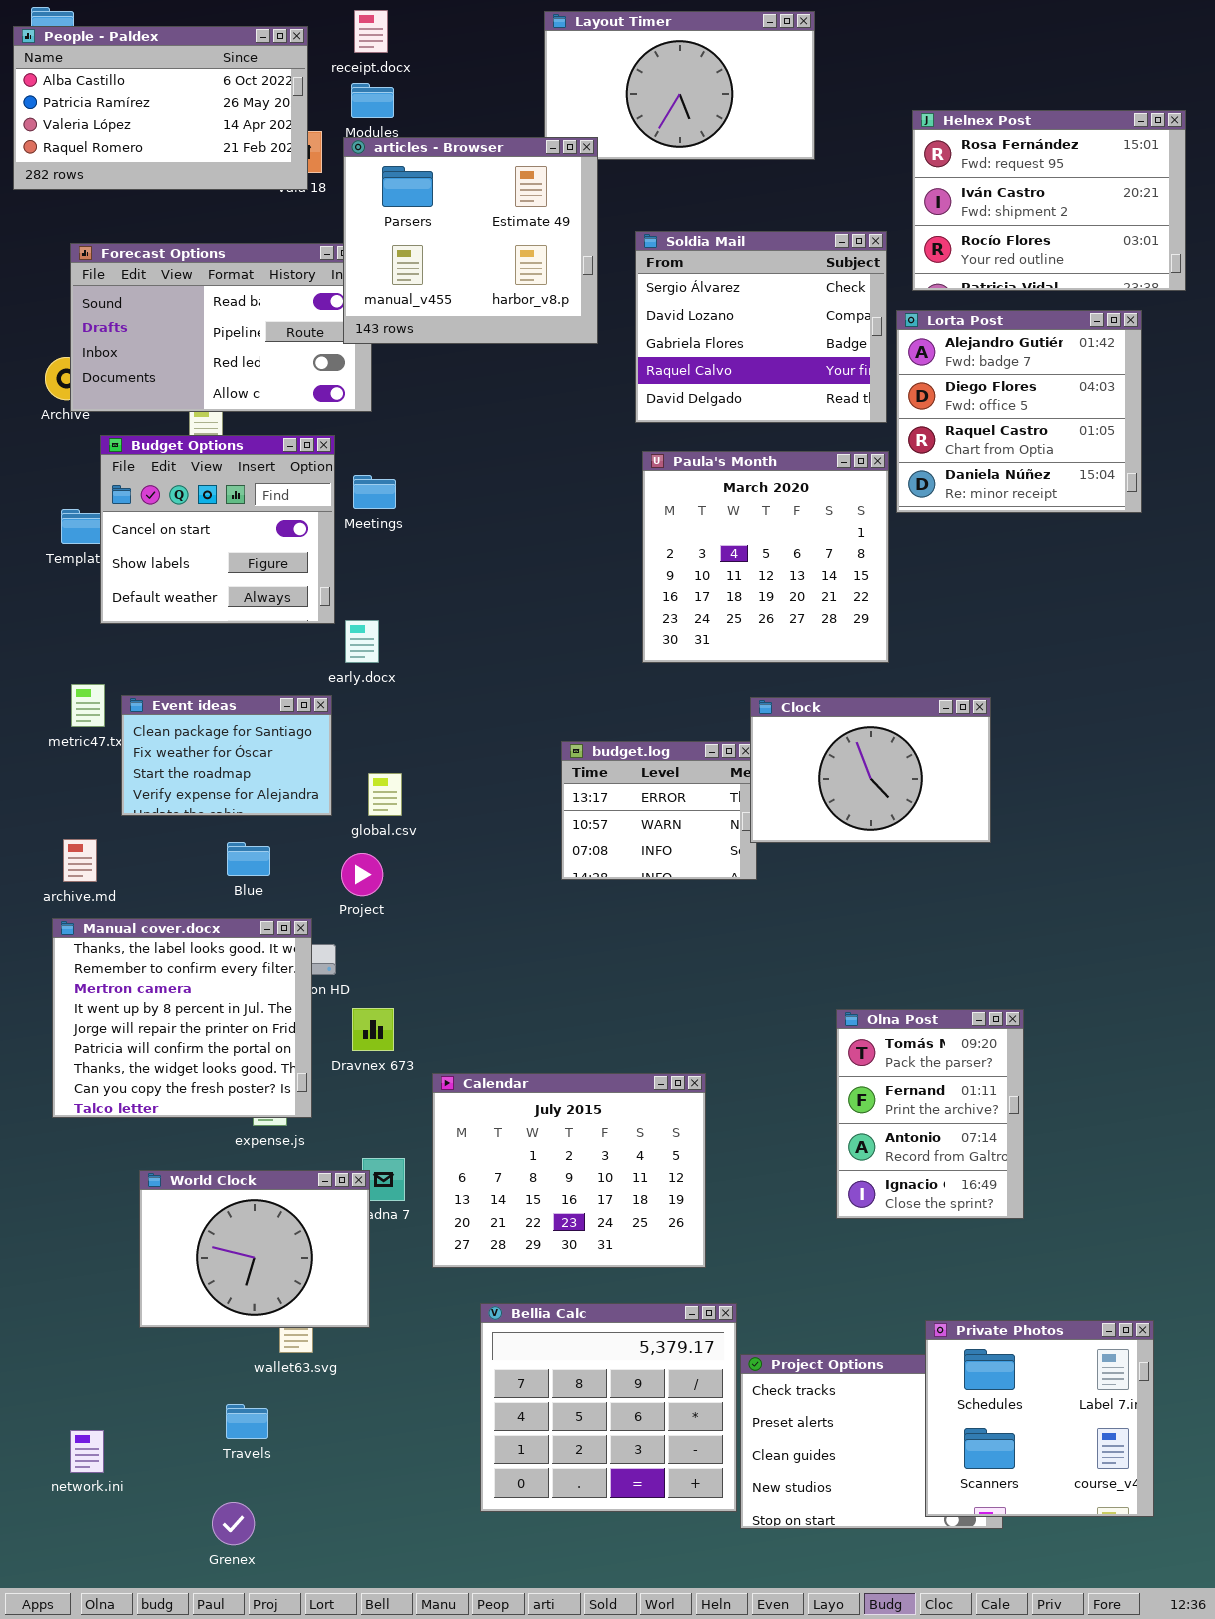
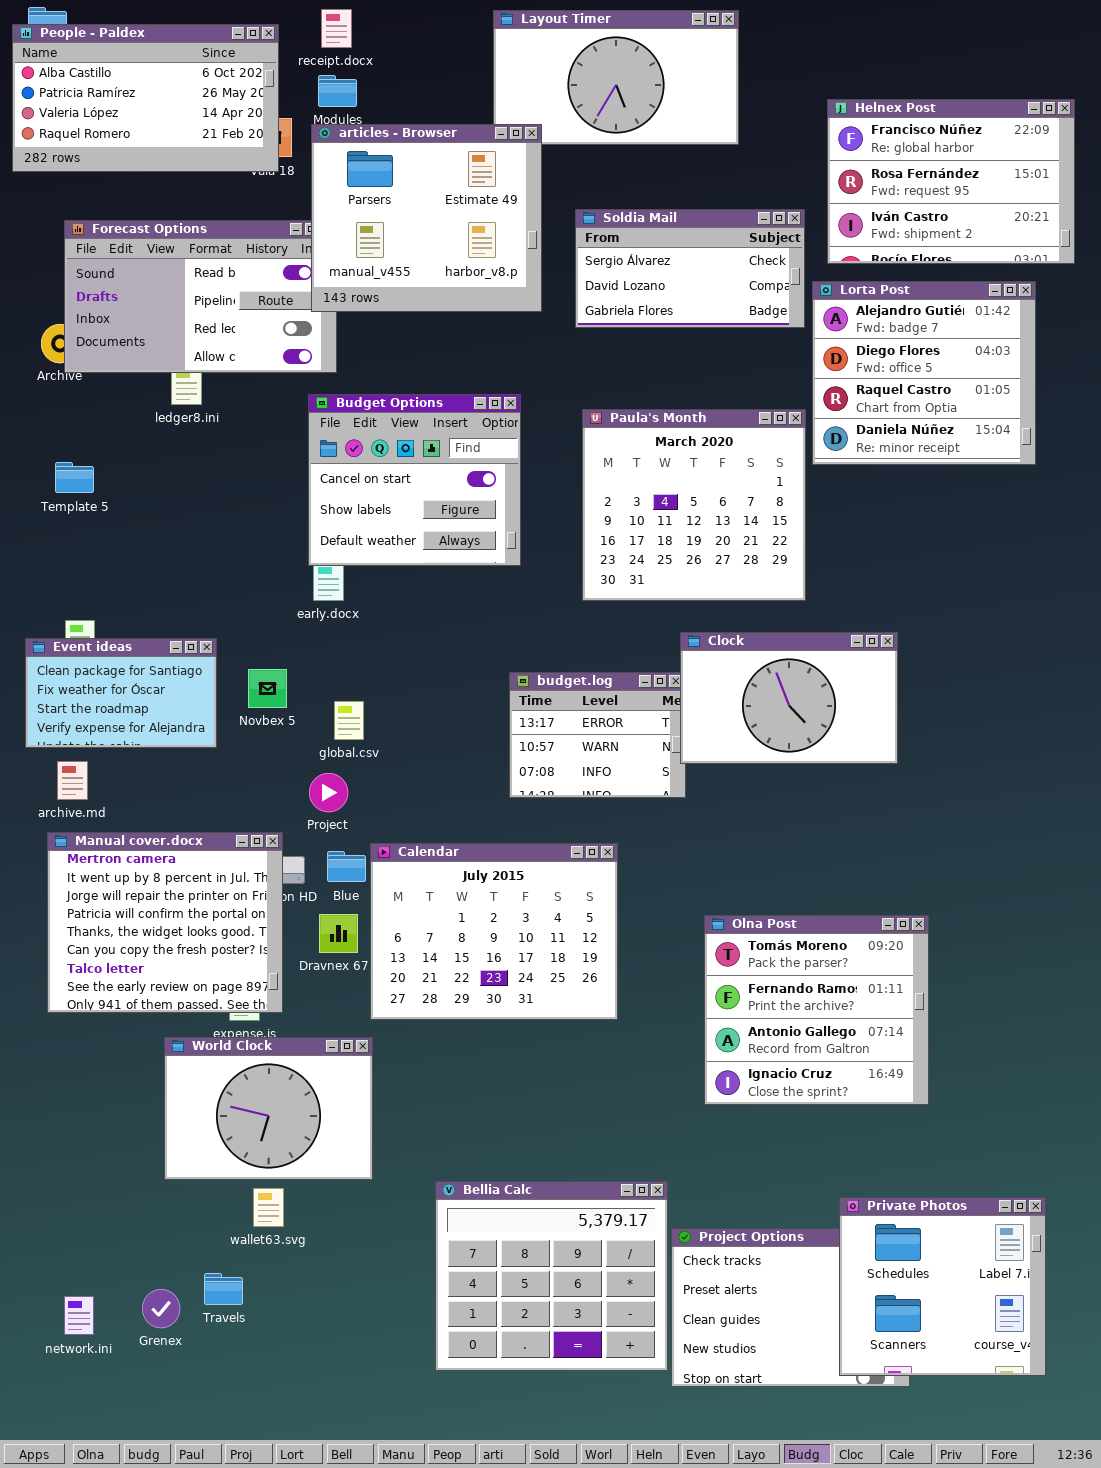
Helnex Post: [912,110,1186,291] -> [827,99,1075,264], scrolled up 1 row
Soldia Mail: [635,231,887,423] -> [575,209,805,328], resized
Budget Options: [100,435,335,624] -> [308,394,521,566], moved
Event ideas: [121,695,332,816] -> [25,638,217,748], moved
Blue: [227,842,270,876] -> [327,851,366,882], moved
Manual cover.docx: [52,918,312,1118] -> [47,832,283,1013], scrolled down 2 rows
Olna Post: [836,1009,1024,1219] -> [704,915,929,1105], resized
Calendar: [432,1073,706,1268] -> [370,843,618,1020], moved
World Clock: [139,1170,370,1328] -> [164,1037,373,1180], moved
Grenex: [212,1502,255,1545] -> [142,1289,180,1328], moved

